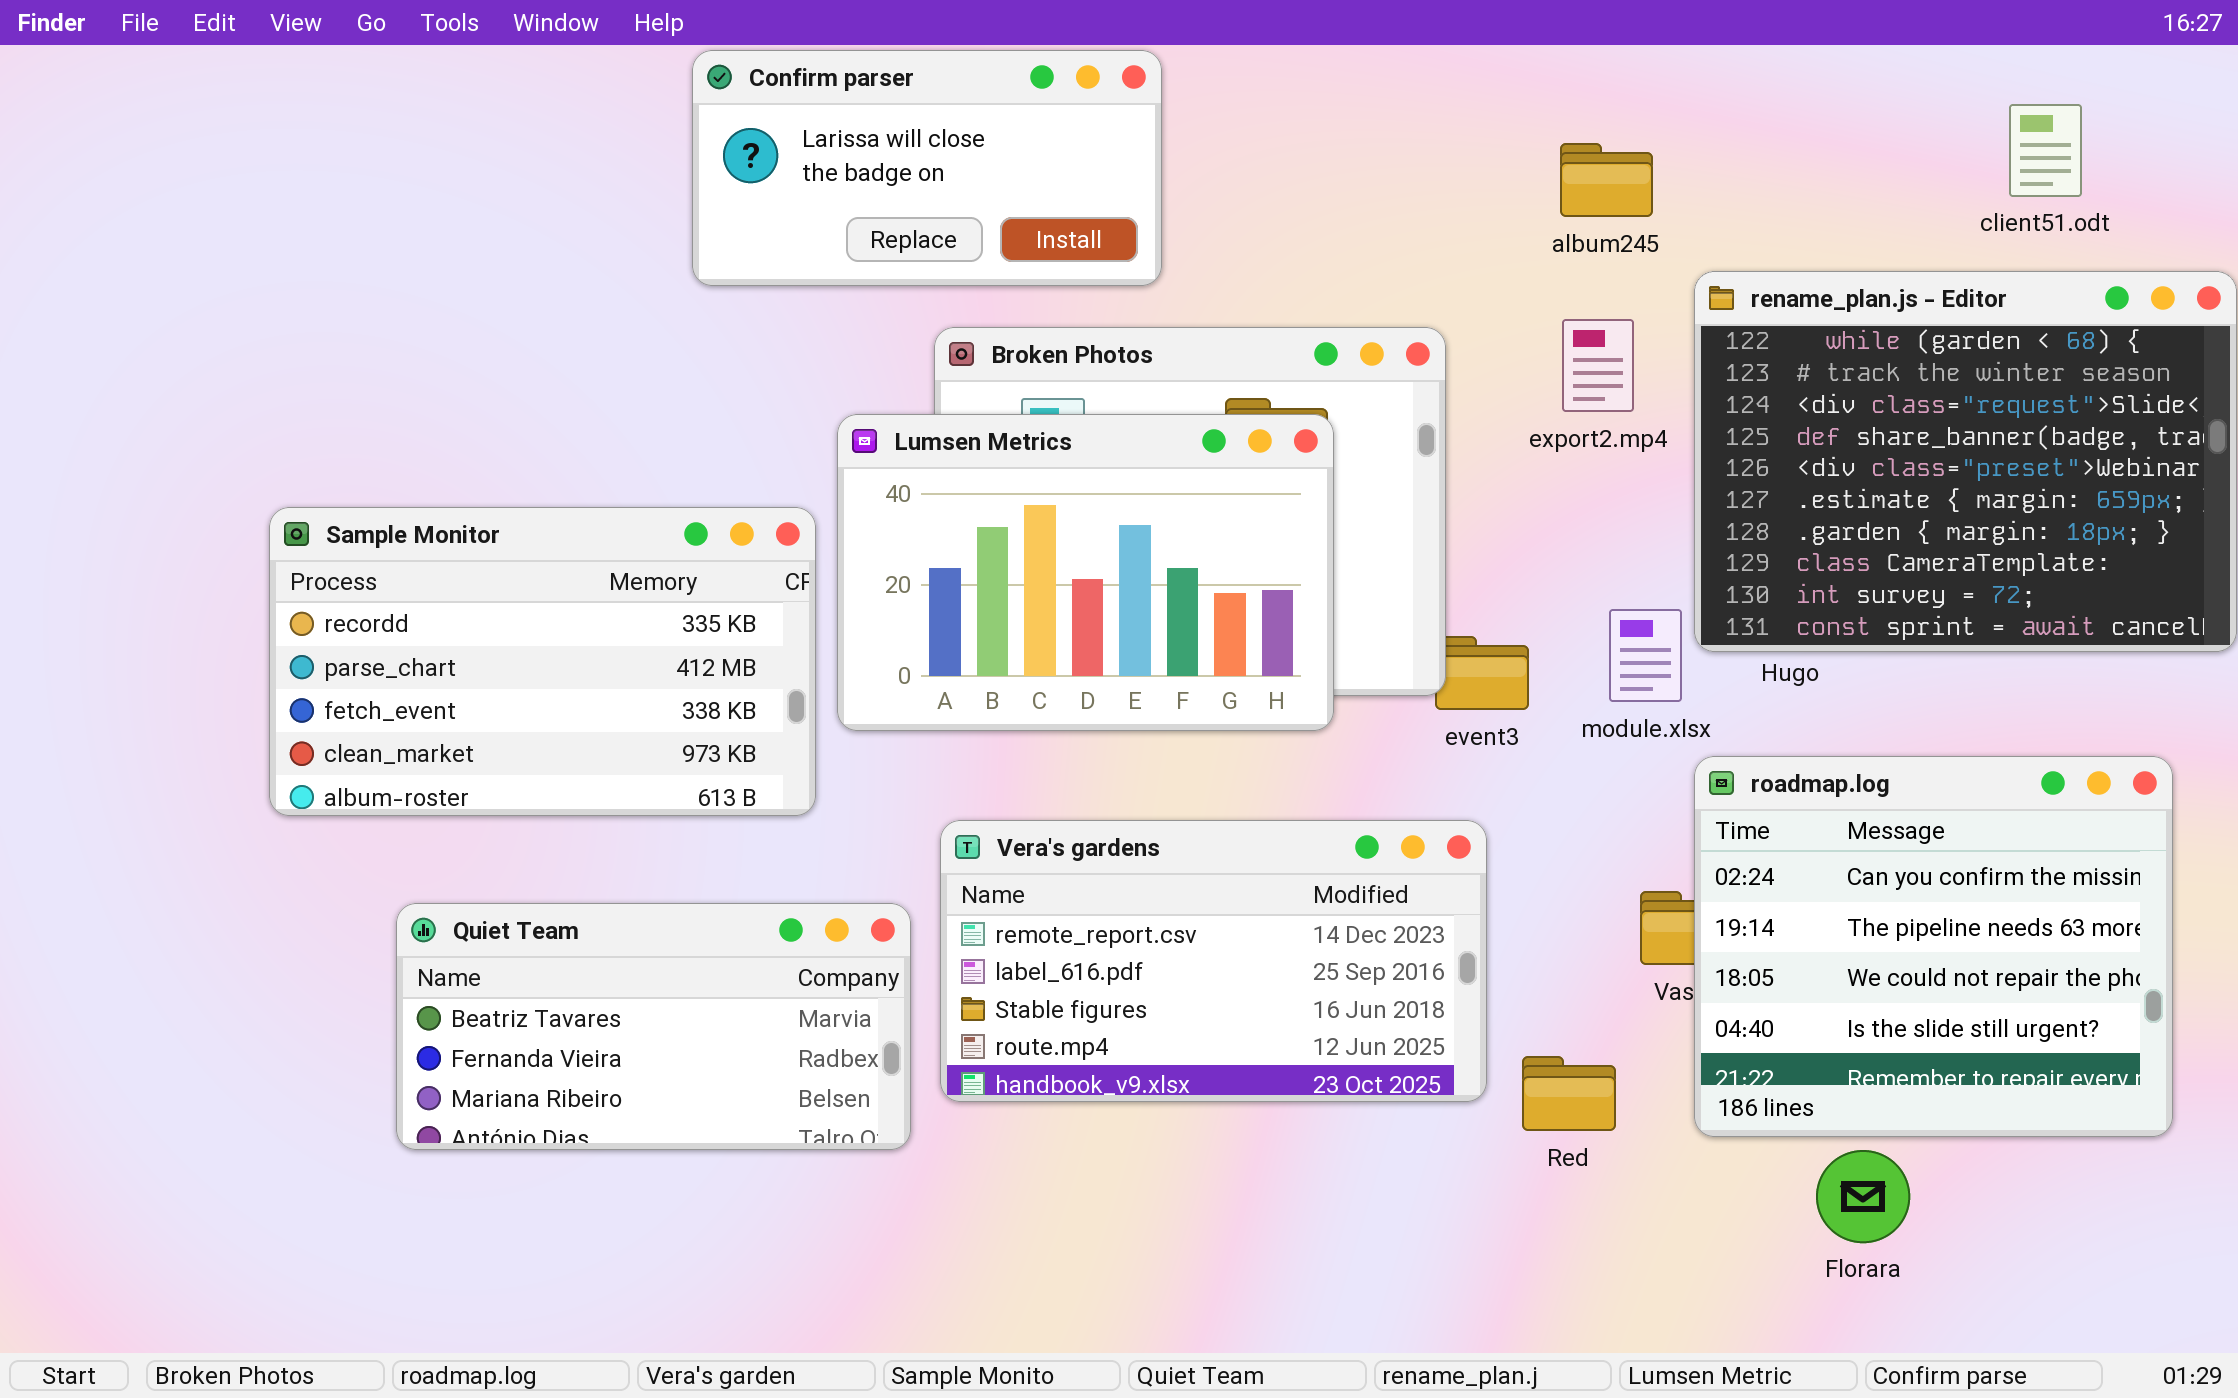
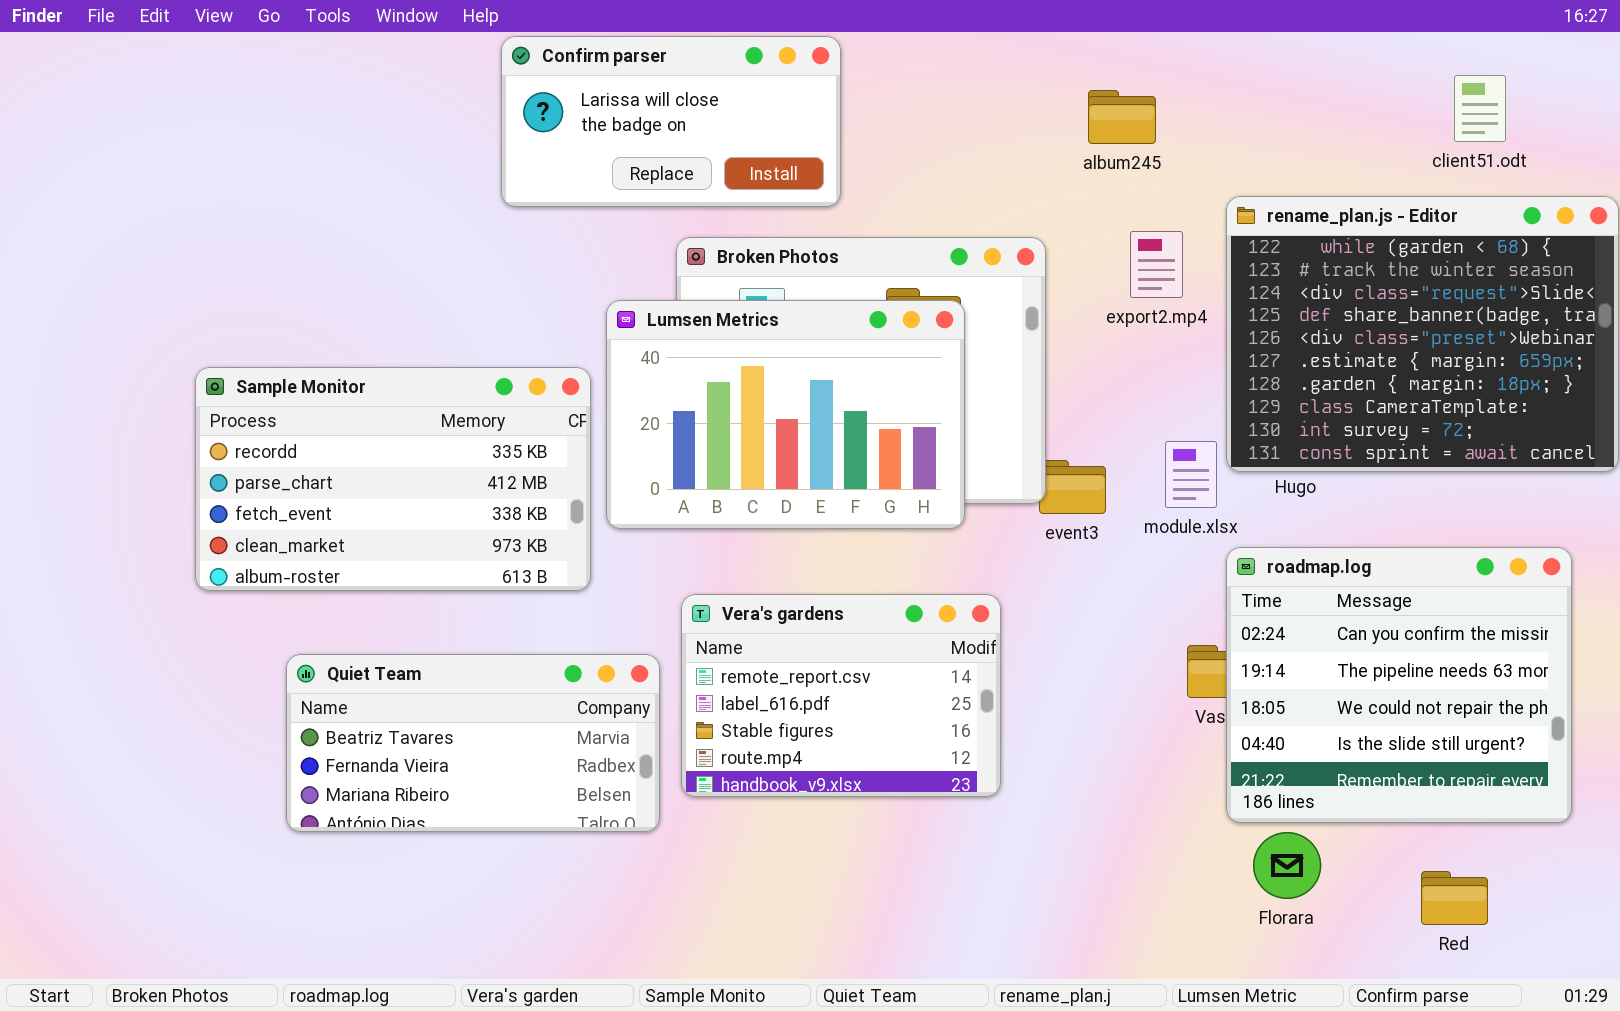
album245: [1560,143,1653,217] -> [1088,90,1156,144], moved
Vera's gardens: [940,820,1487,1102] -> [681,594,1001,797], resized
Red: [1522,1056,1616,1131] -> [1421,871,1488,925], moved
Florara: [1816,1150,1910,1243] -> [1253,832,1321,899], moved

